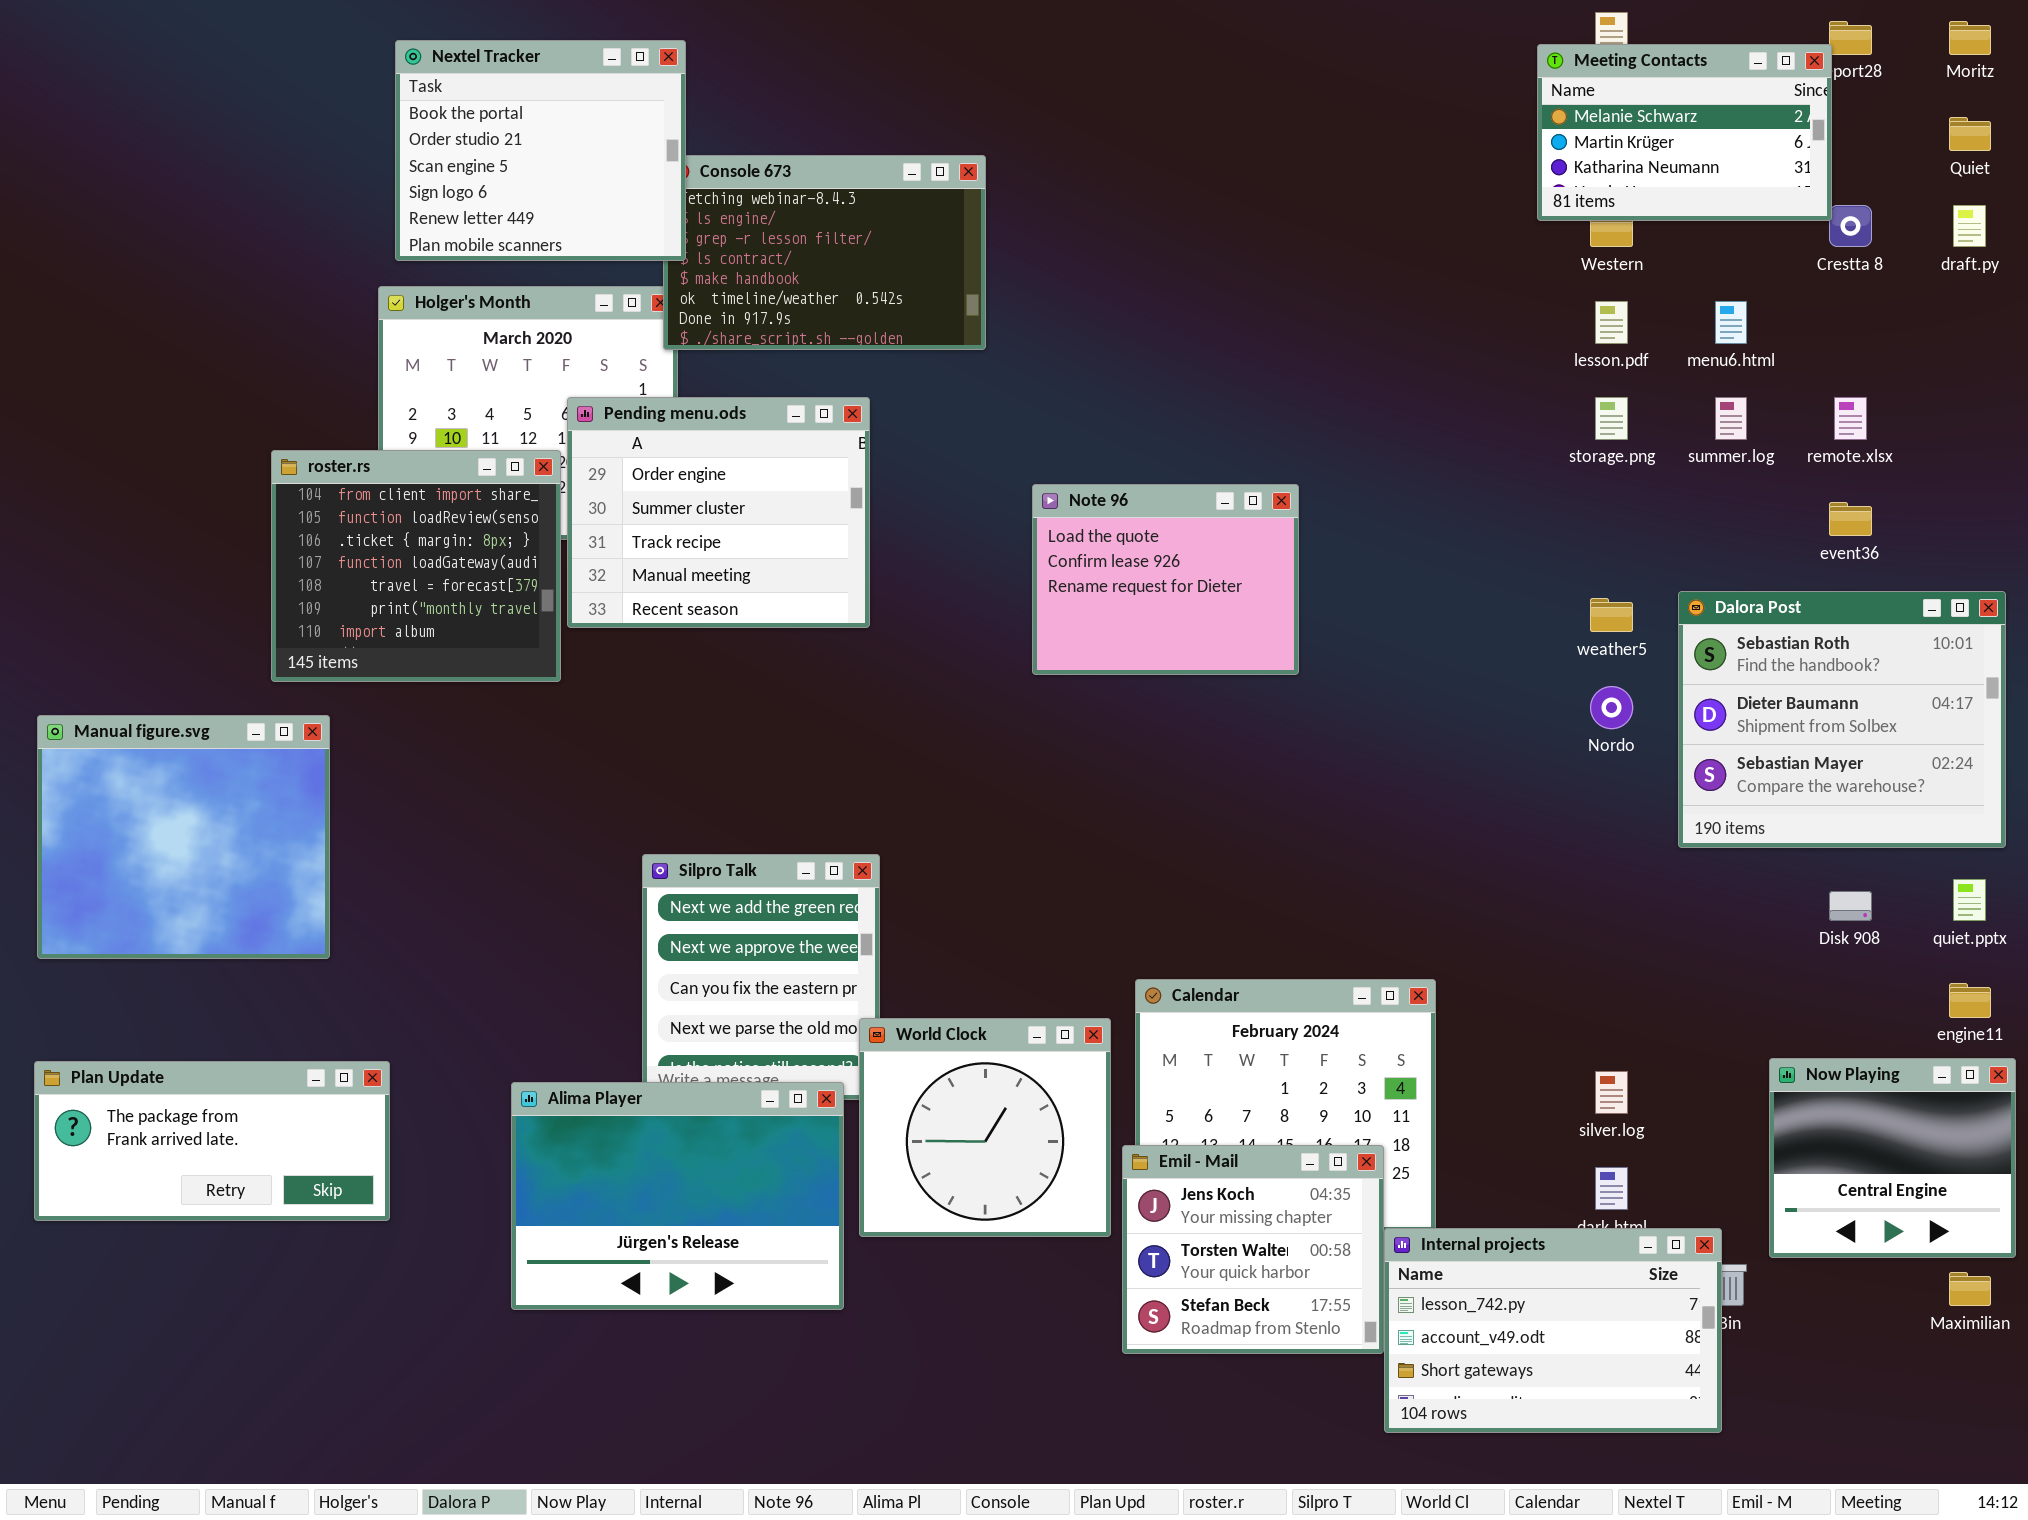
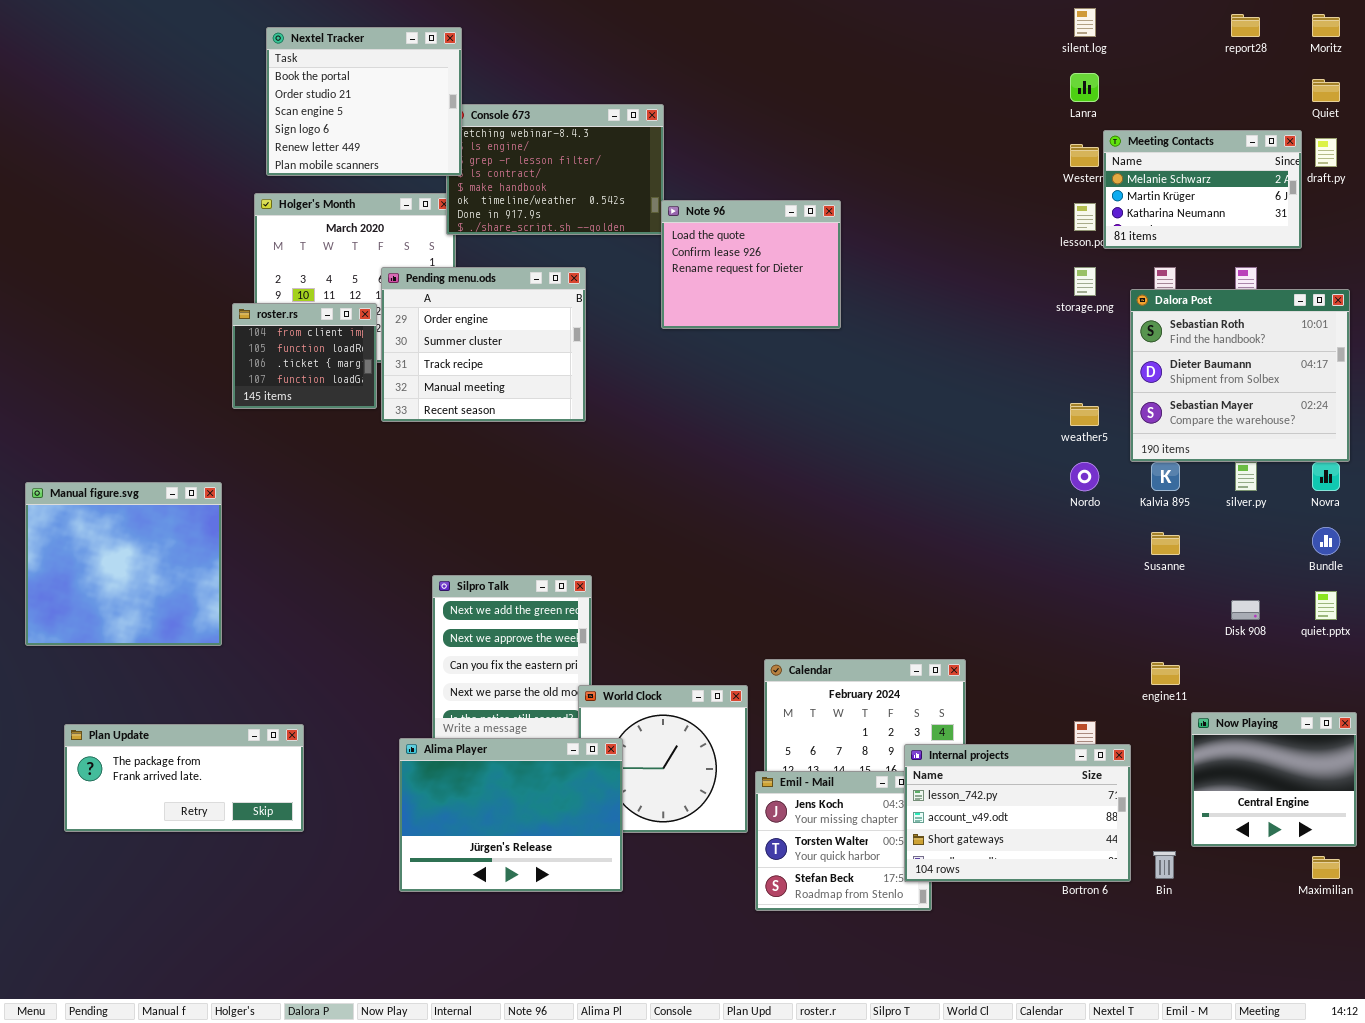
Meeting Contacts: [1537,44,1832,221] -> [1103,130,1302,249], moved
roster.rs: [271,450,561,682] -> [232,303,377,409], resized
Note 96: [1032,484,1299,675] -> [661,200,841,329], moved
Dalora Post: [1678,591,2006,848] -> [1130,289,1350,462], moved
engine11: [1949,983,1991,1018] -> [1151,662,1180,685], moved
Plan Update: [34,1061,390,1221] -> [64,724,304,832], moved
Alima Player: [511,1082,844,1310] -> [399,738,623,892], moved
Internal projects: [1384,1228,1722,1433] -> [904,744,1131,882], moved

